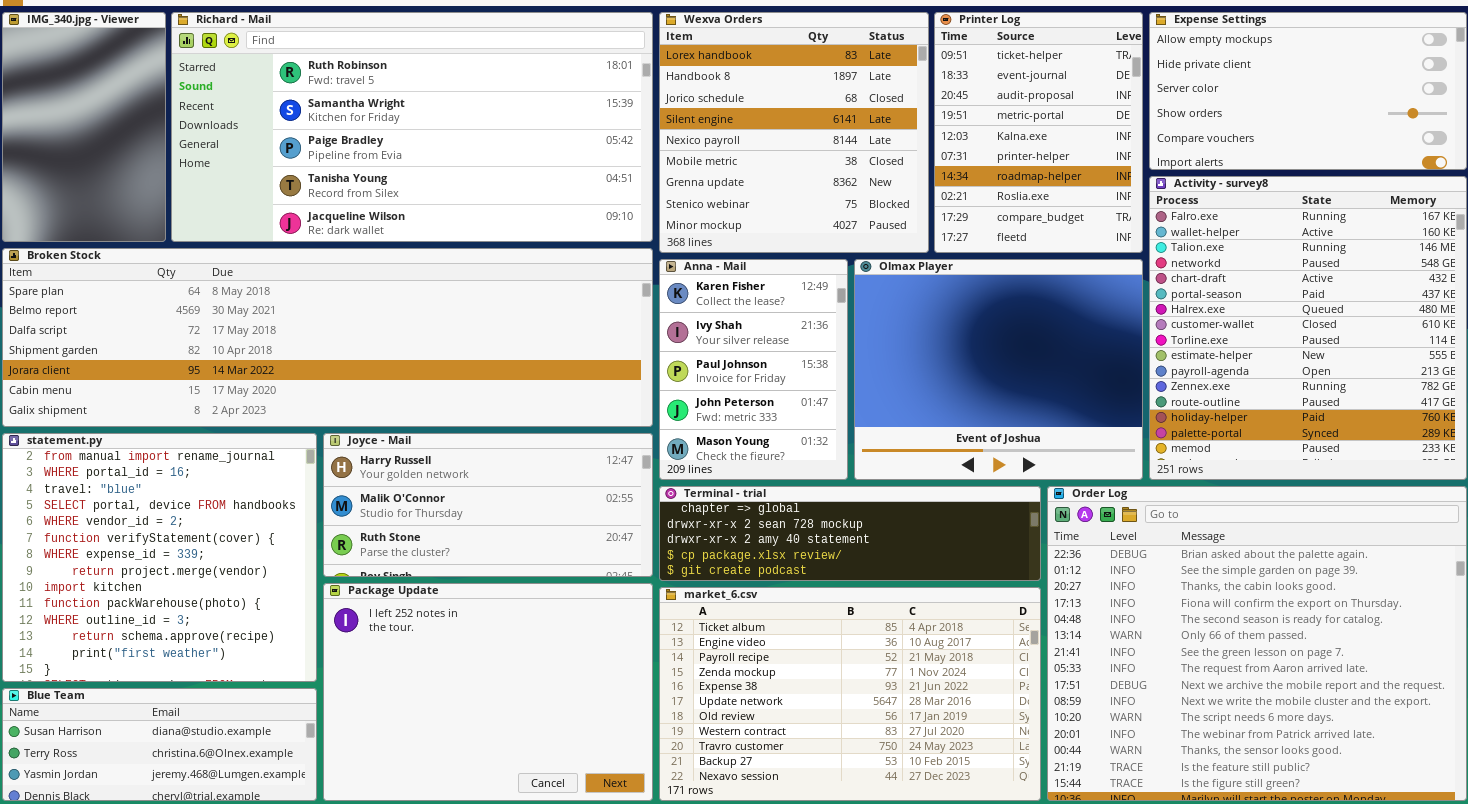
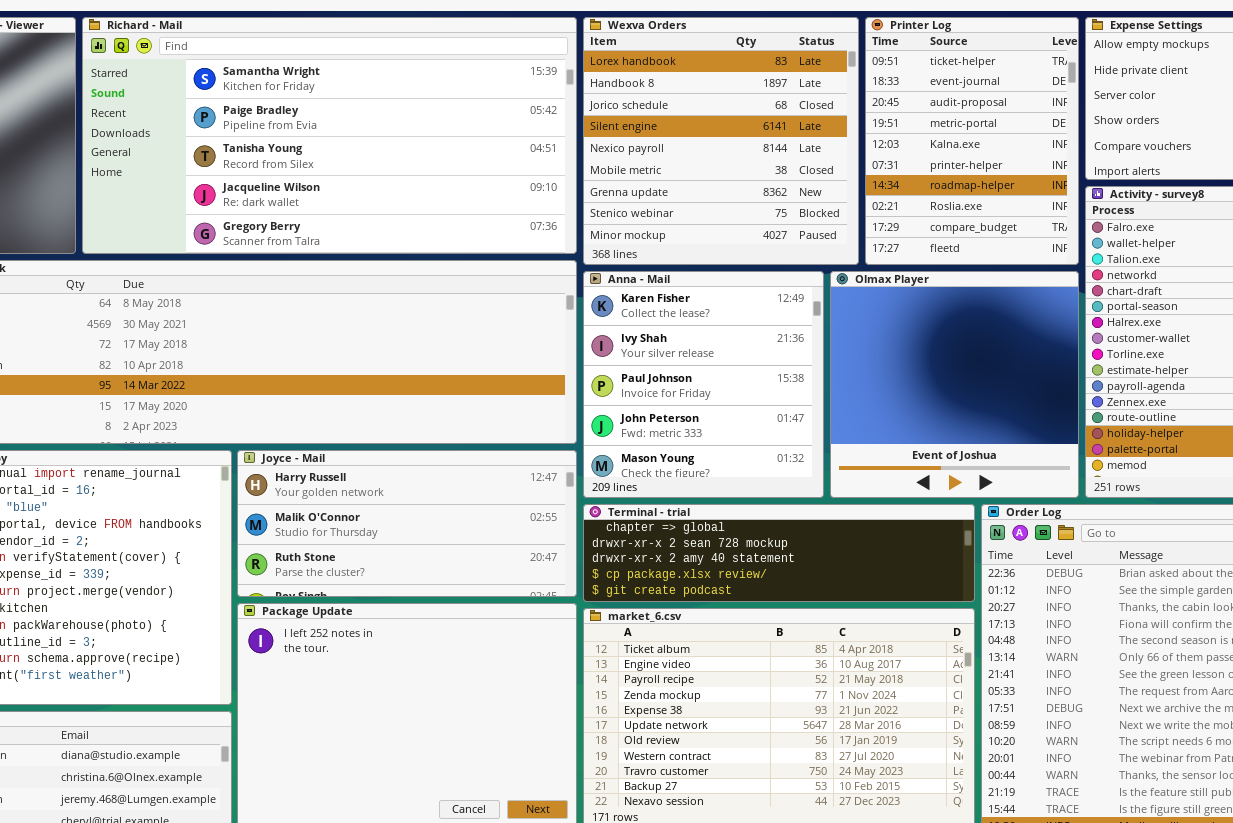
Richard - Mail: [171,12,653,242] -> [82,17,577,254], scrolled down 1 row
Anna - Mail: [659,259,848,480] -> [583,271,824,498], resized
Olmax Player: [854,259,1143,480] -> [830,271,1079,498], resized

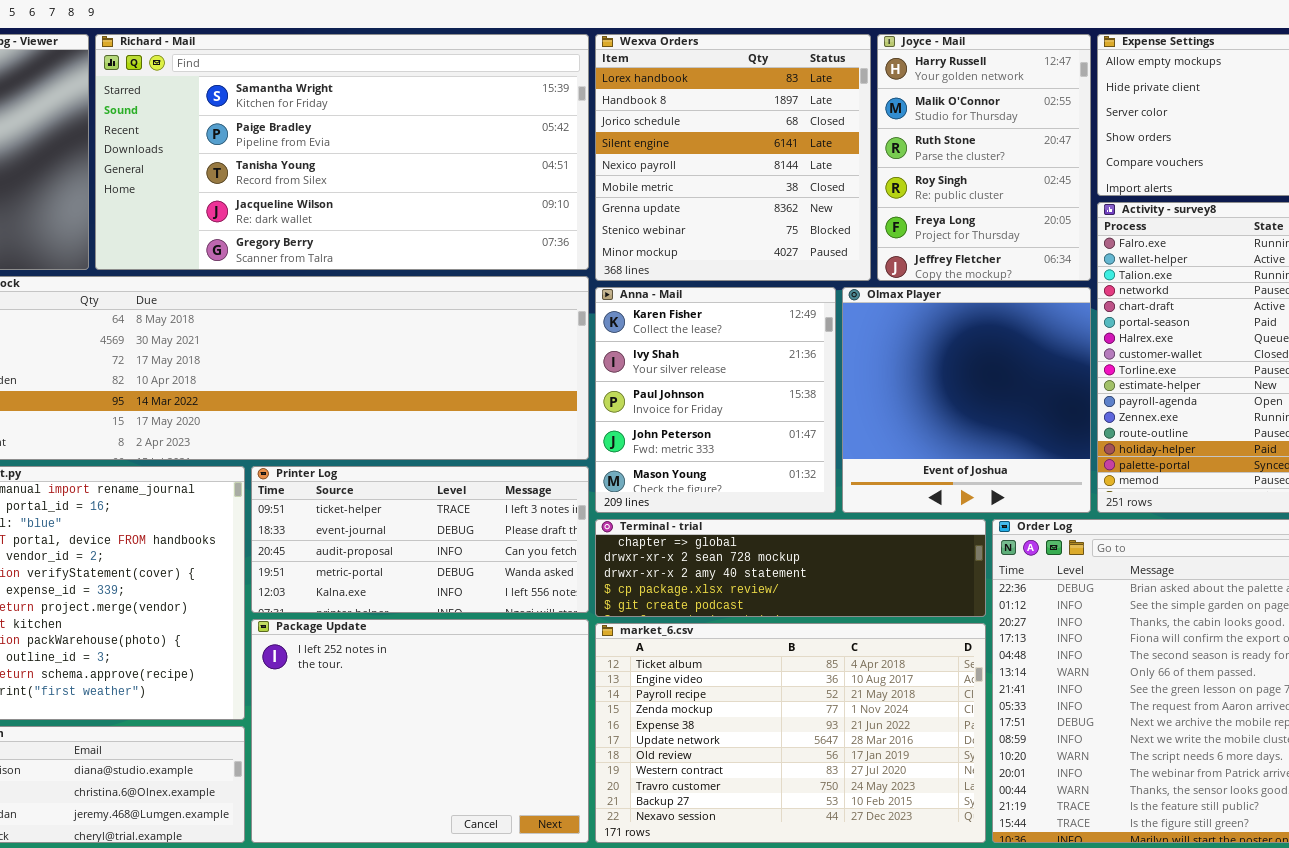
Printer Log: [865,17,1079,265] -> [251,466,589,613], moved, resized
Joyce - Mail: [237,450,577,597] -> [877,34,1091,281], moved, resized

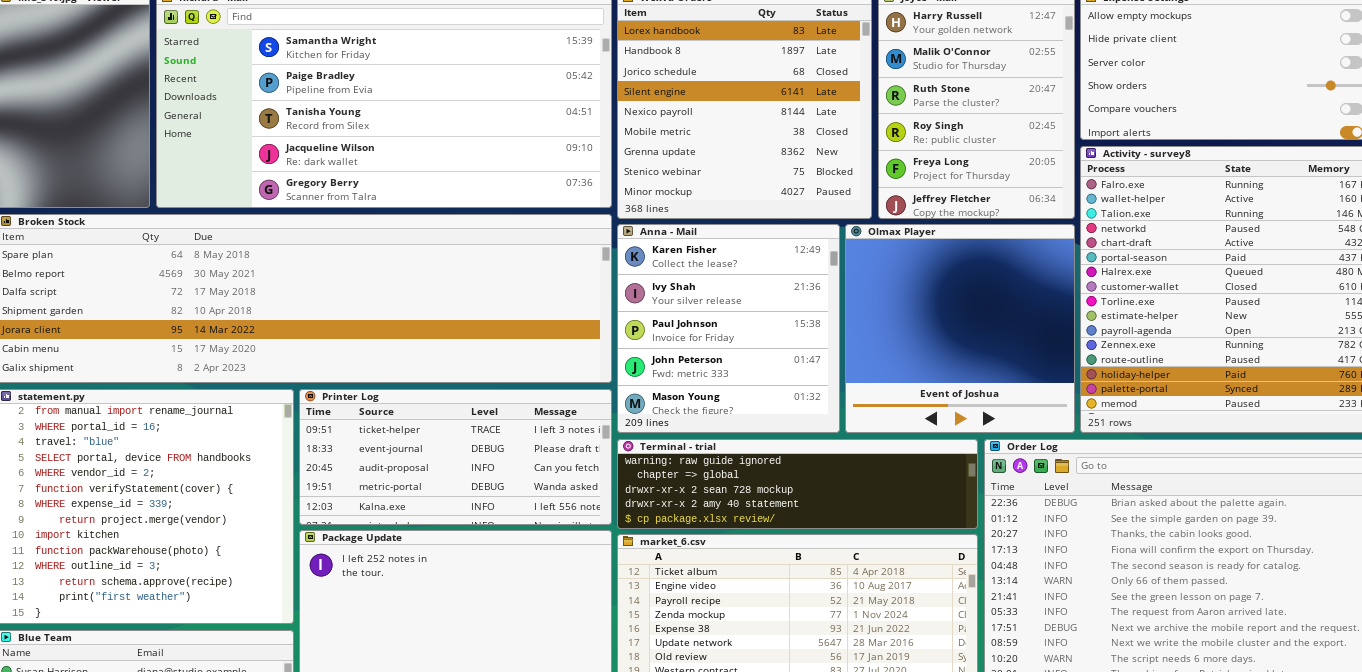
Terminal - trial: [595,519,986,617] -> [617,439,978,529], scrolled up 1 row

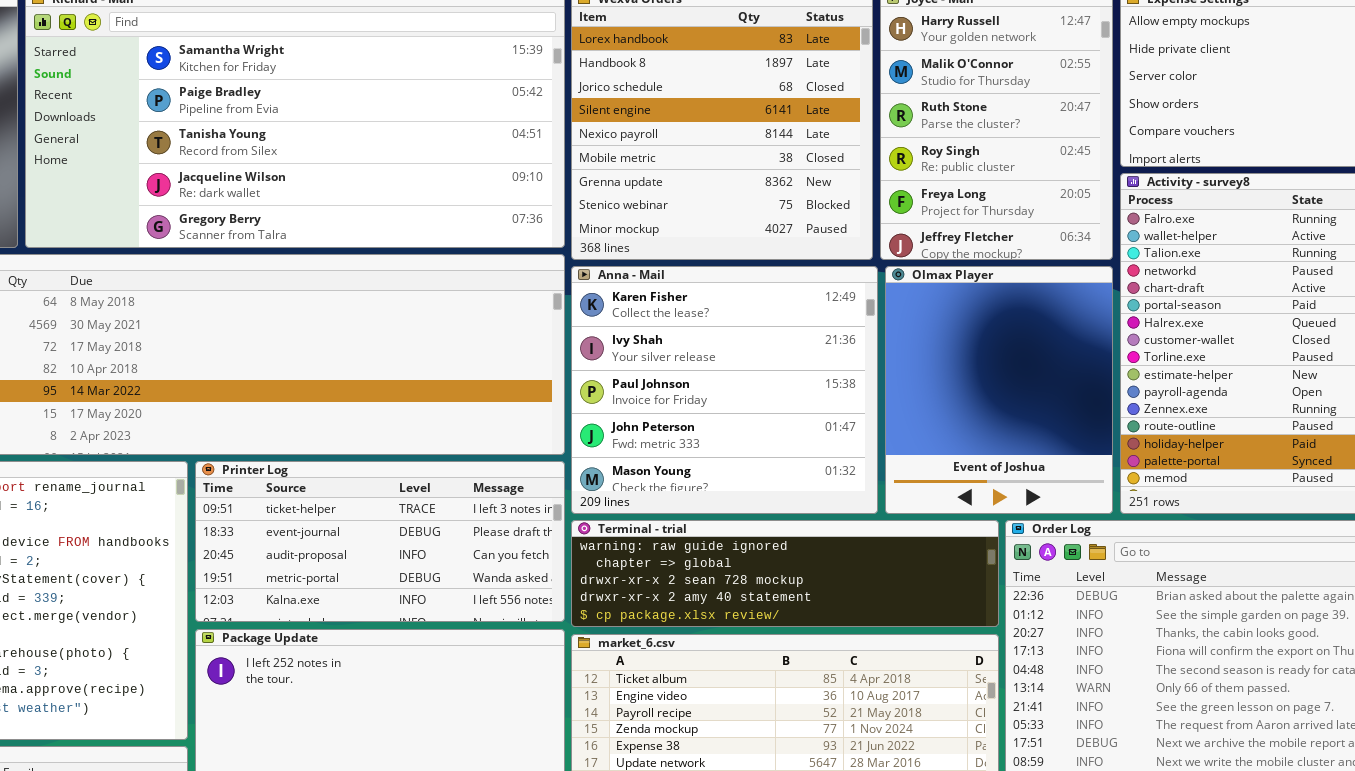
Anna - Mail: [617,224,840,433] -> [571,266,878,514], resized
Olmax Player: [845,224,1075,433] -> [885,266,1113,514], resized

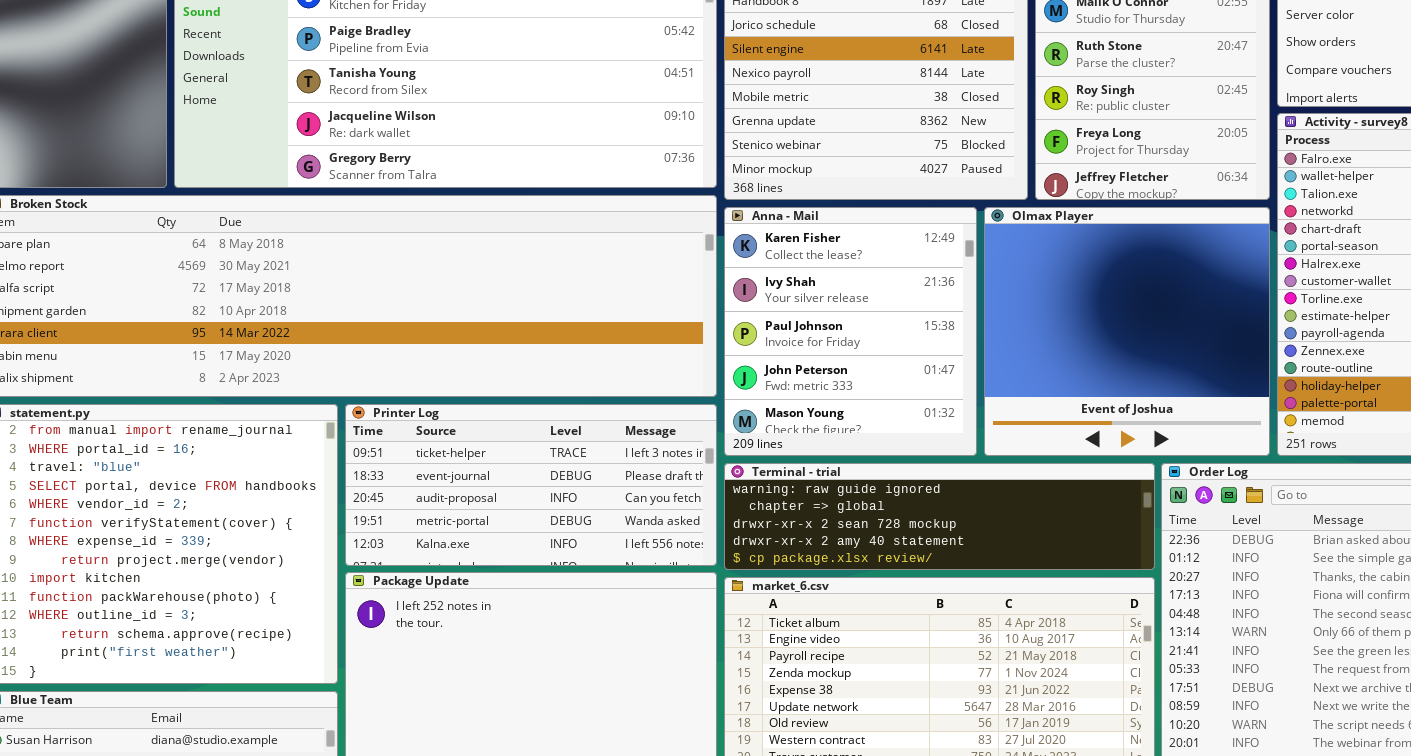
Anna - Mail: [571,266,878,514] -> [724,207,977,456], resized
Olmax Player: [885,266,1113,514] -> [984,207,1270,456], resized

